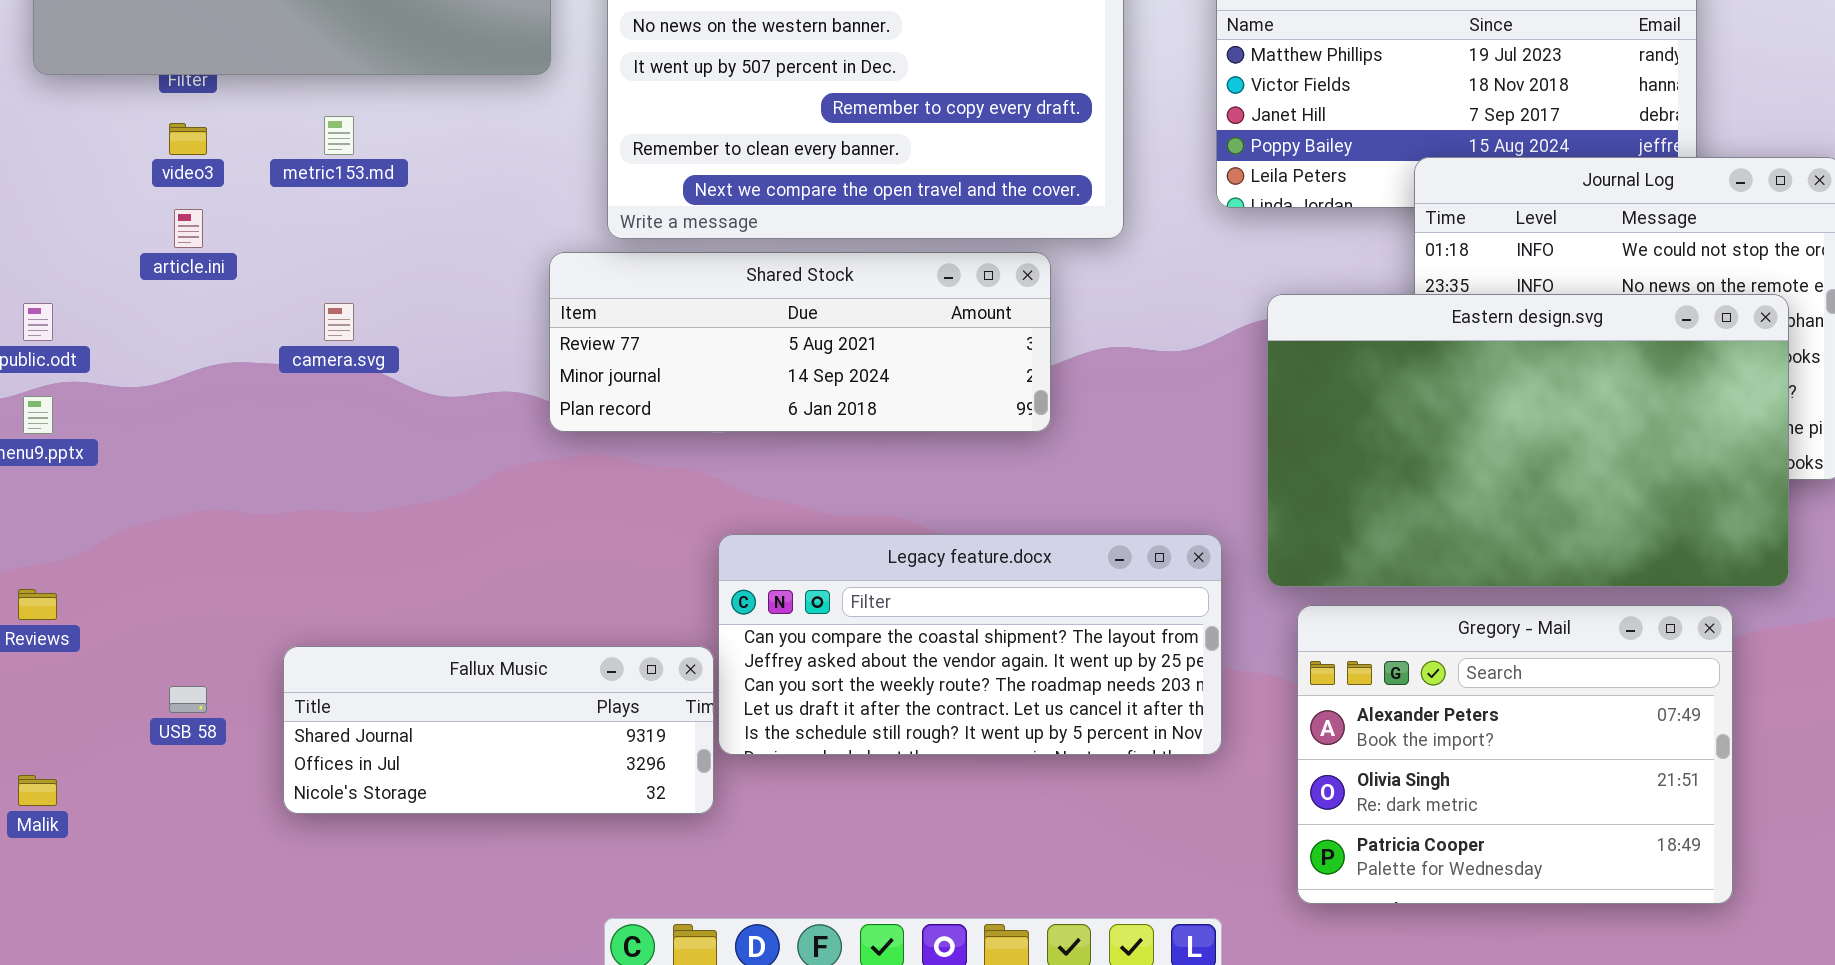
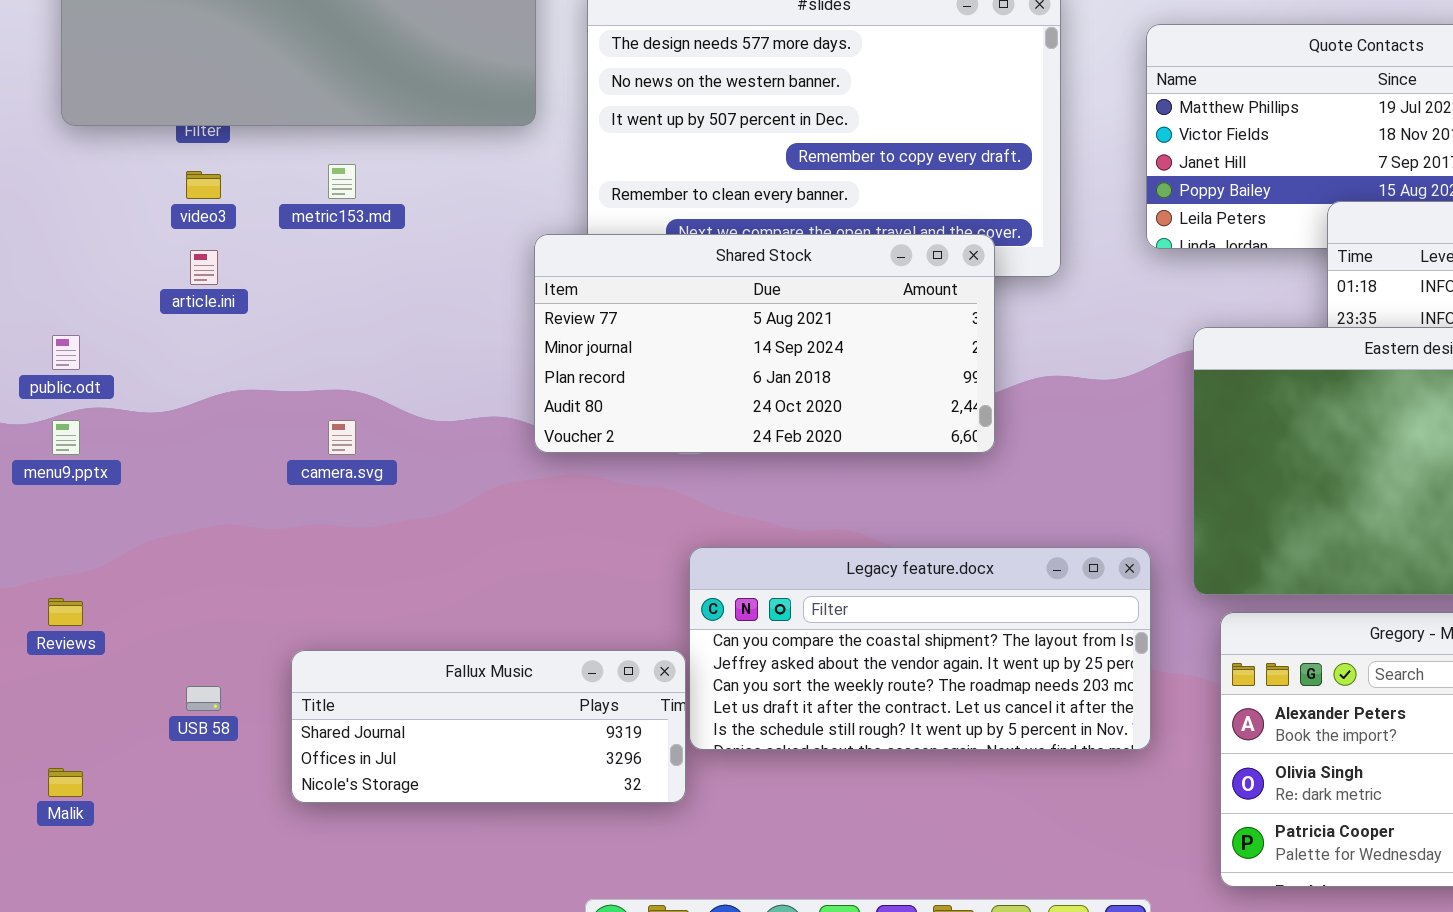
Shared Stock: [549,252,1051,432] -> [534,234,995,453], resized
camera.svg: [324,303,354,341] -> [328,420,356,455], moved

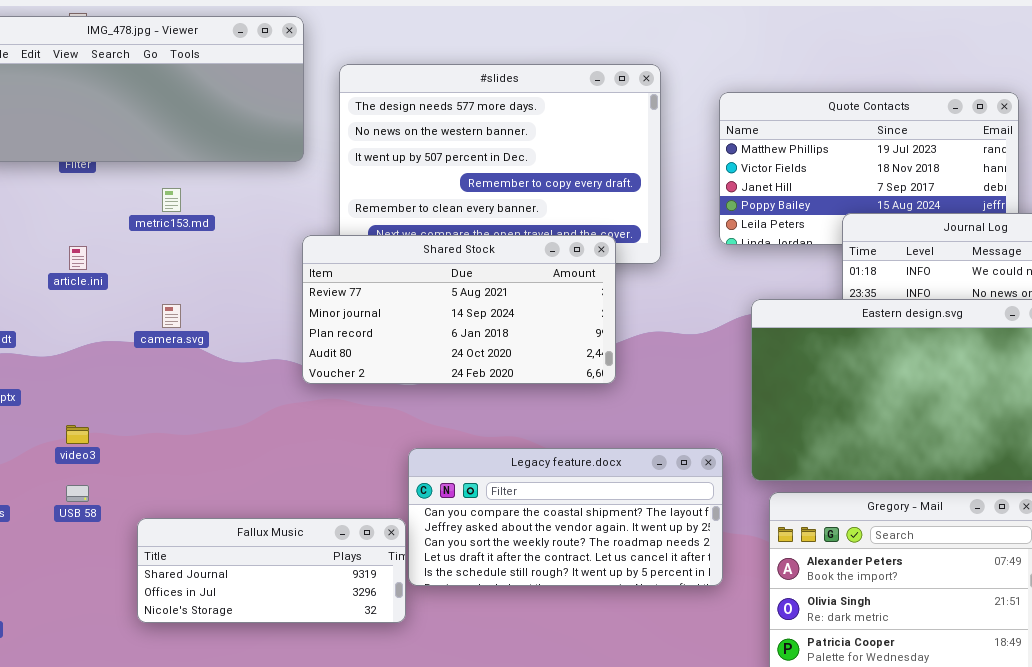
video3: [186,171,221,199] -> [66,425,89,444], moved
camera.svg: [328,420,356,455] -> [162,304,181,328], moved
USB 58: [186,686,221,711] -> [66,485,89,502], moved

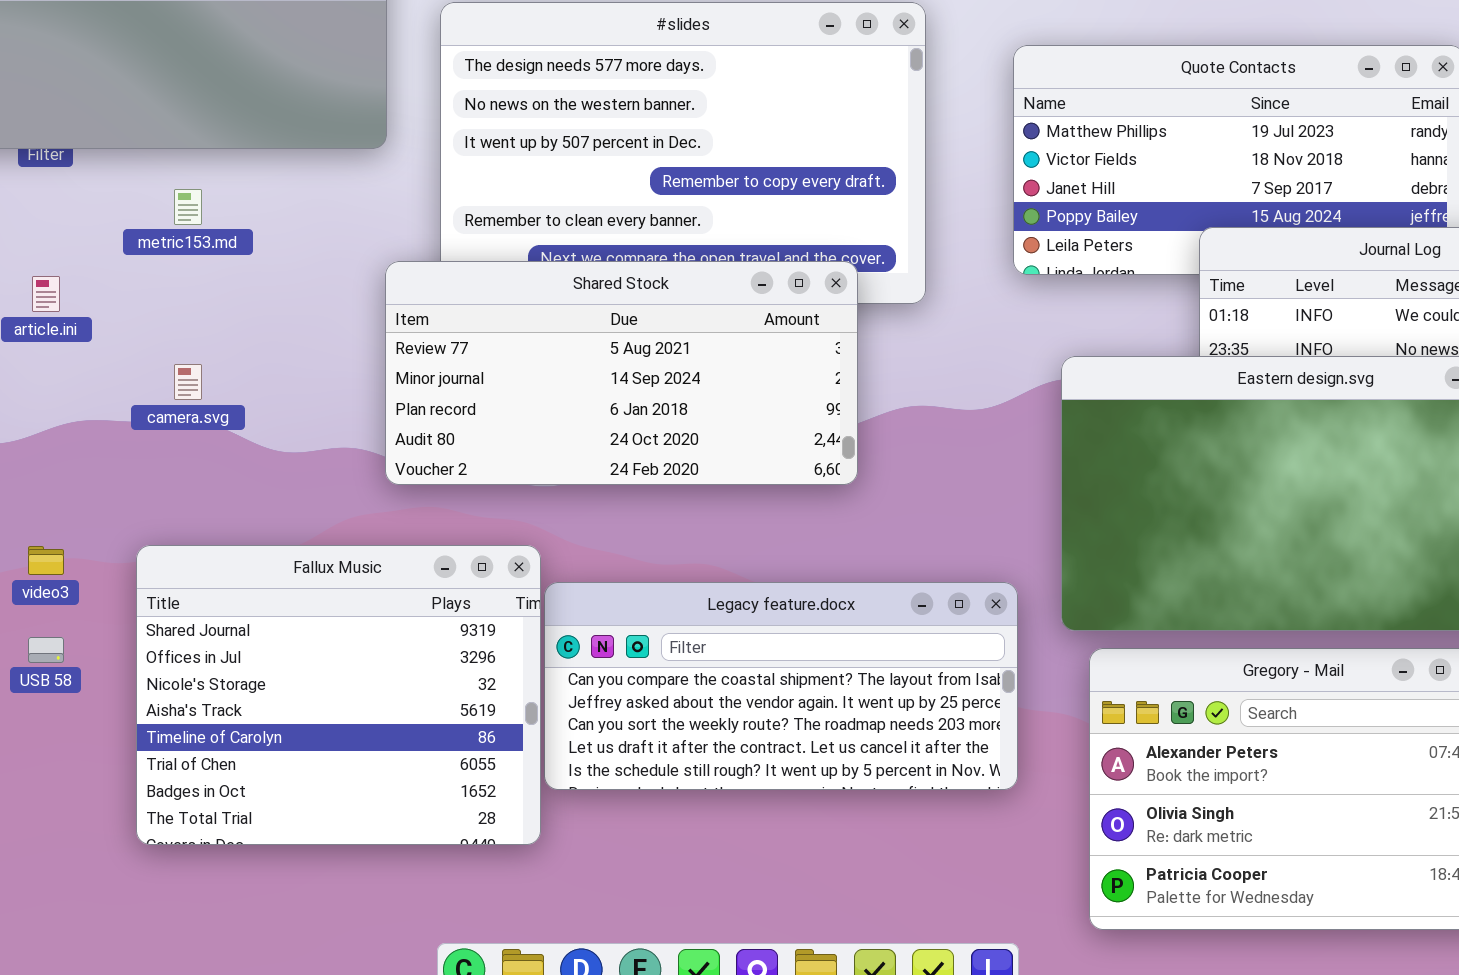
Fallux Music: [137,518,406,623] -> [136,545,541,845], resized

